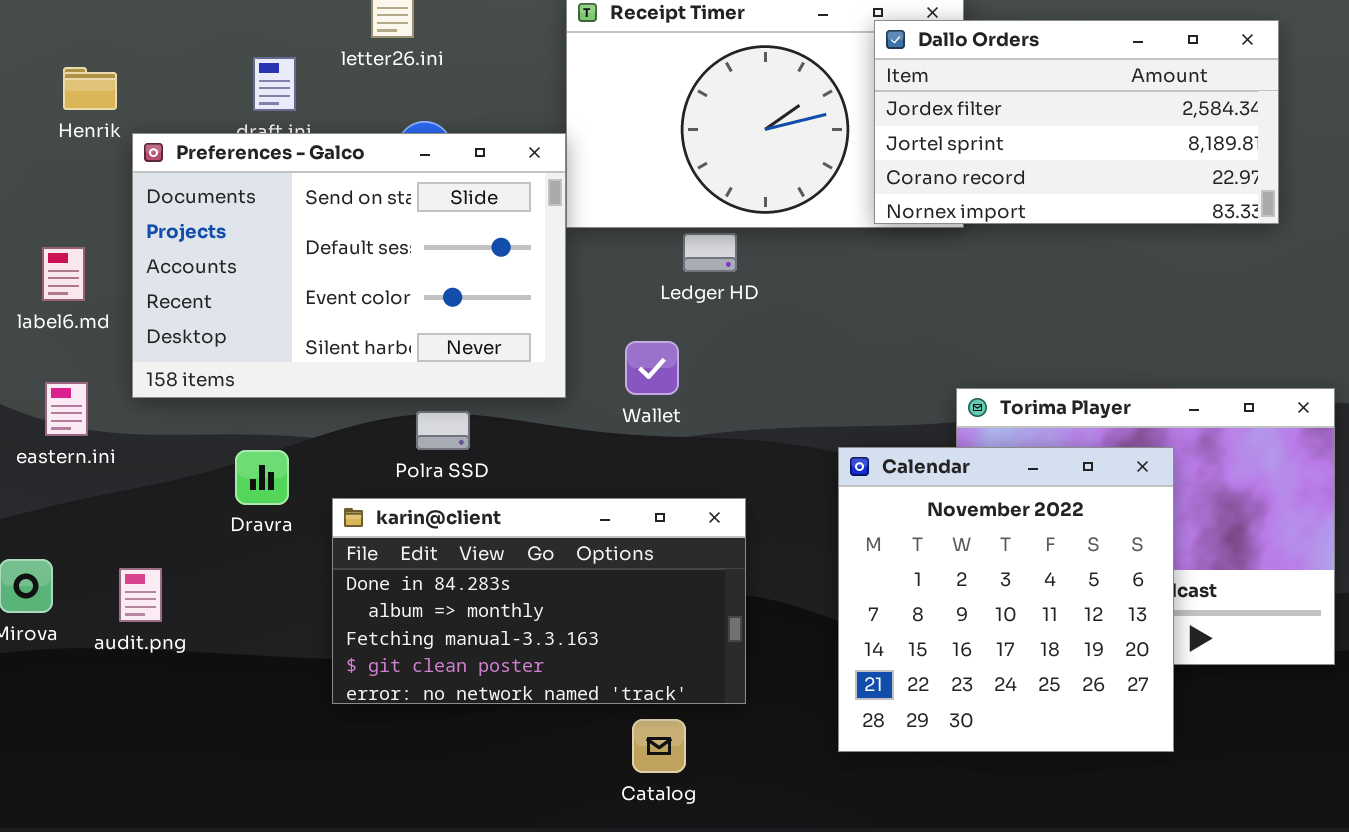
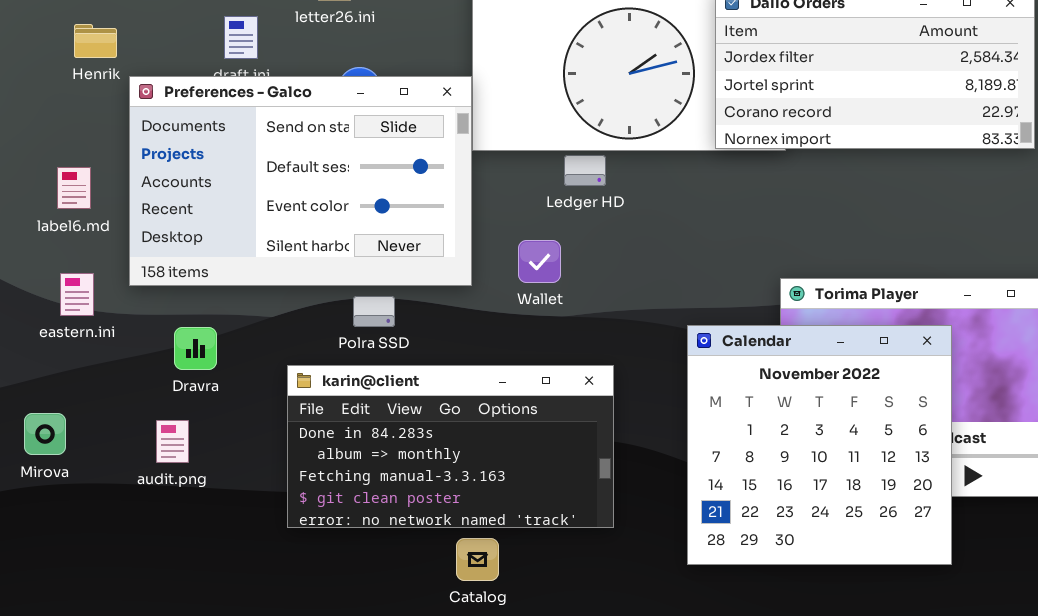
Dravra: [235,450,289,505] -> [174,327,217,370], moved
audit.png: [119,568,162,622] -> [156,420,189,463], moved
Catalog: [632,719,686,773] -> [456,538,499,581], moved

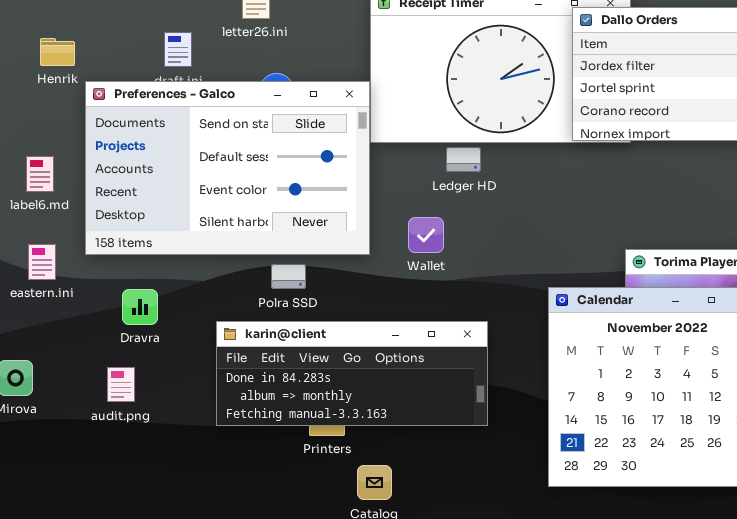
karin@client: [287,365,614,528] -> [216,321,488,426], resized

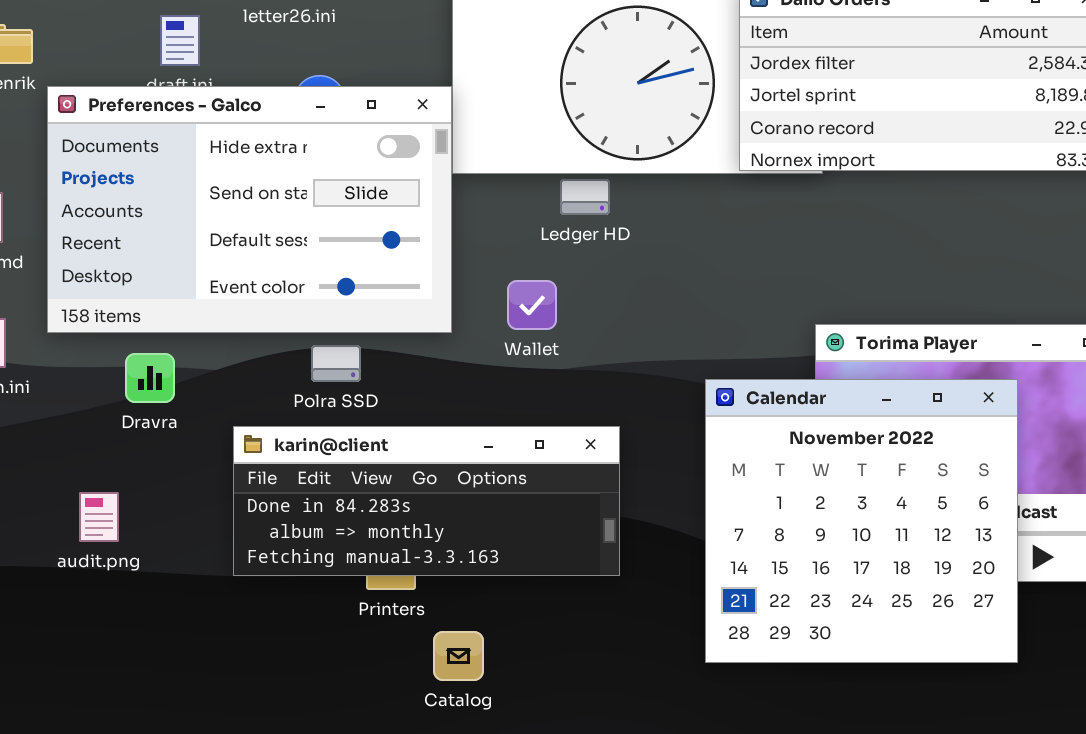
Preferences - Galco: [85,81,370,255] -> [47,86,452,333], scrolled up 1 row
Dravra: [122,289,158,325] -> [125,353,175,403], moved

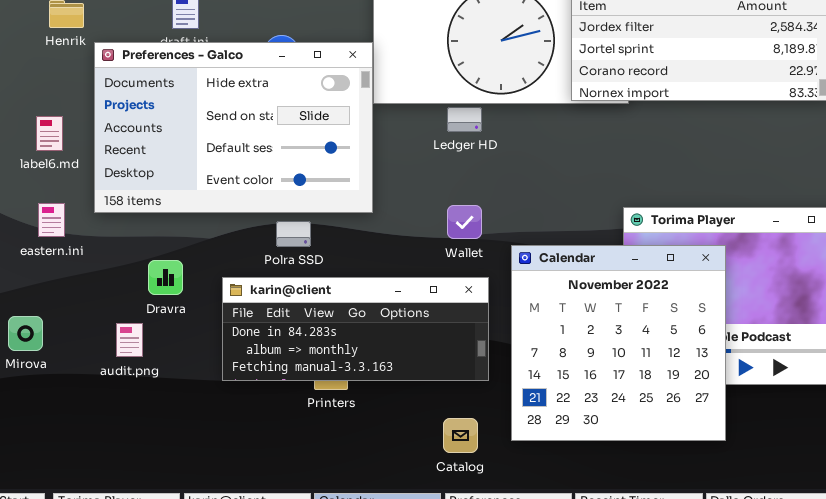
Wallet: [507,280,557,330] -> [447,205,482,239], moved
Dravra: [125,353,175,403] -> [148,260,183,295], moved
Calendar: [705,379,1018,663] -> [511,245,726,441], moved
Catalog: [433,631,484,681] -> [443,418,478,453], moved

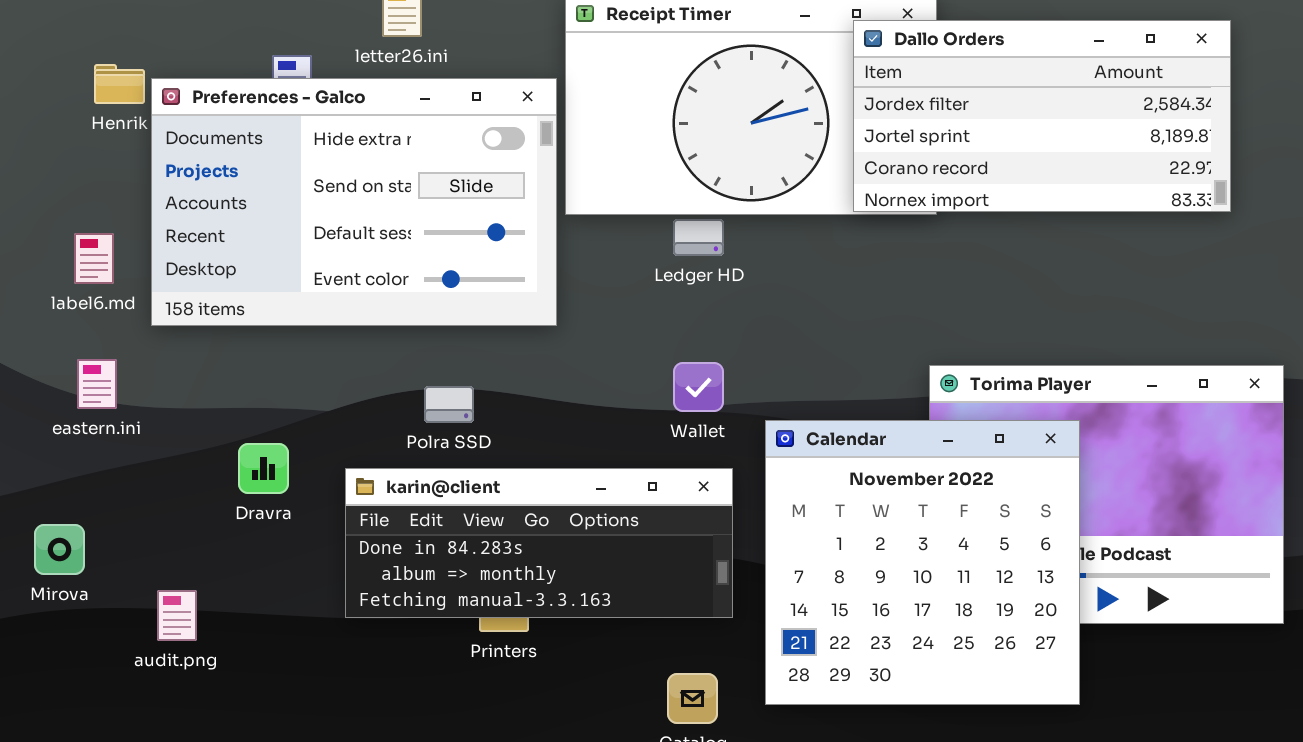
Preferences - Galco: [94,42,373,213] -> [151,78,557,326], moved
audit.png: [116,323,143,357] -> [157,590,197,641], moved

